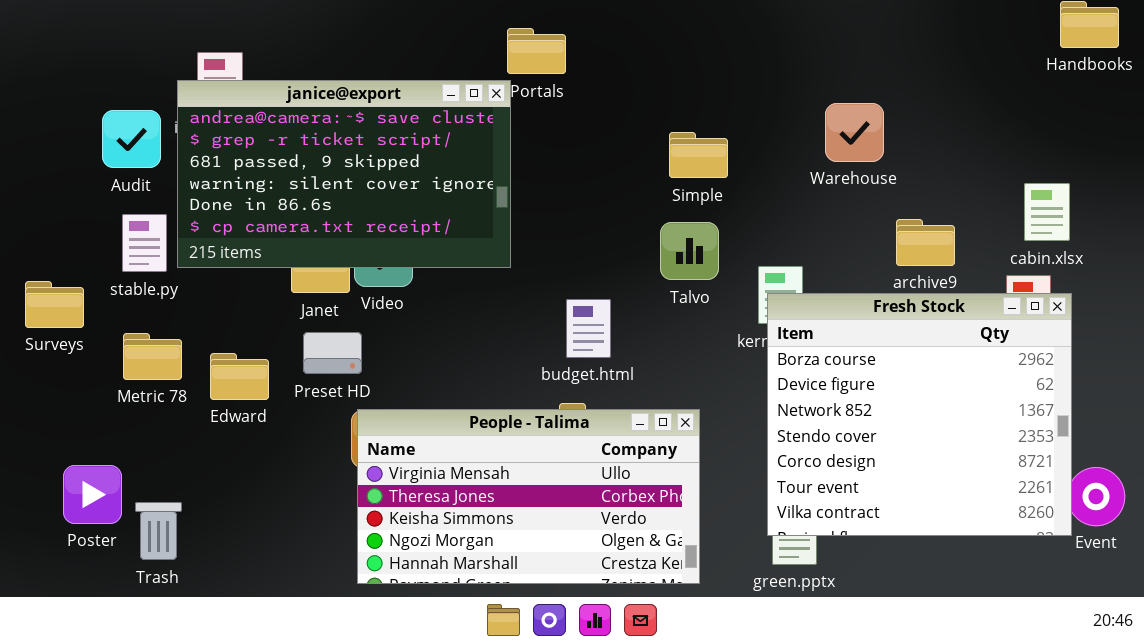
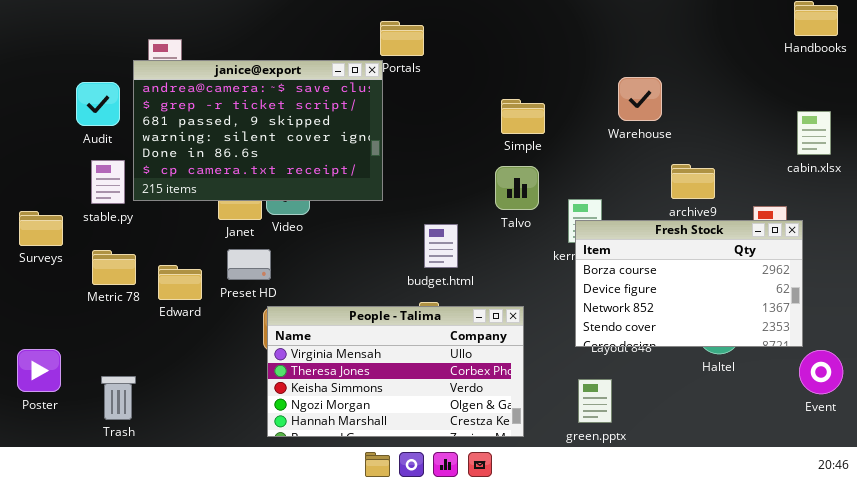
cabin.xlsx: [1024,183,1070,241] -> [797,111,831,155], moved
Fresh Stock: [767,293,1072,536] -> [575,220,803,347], resized
Poster: [63,465,122,524] -> [17,349,61,392], moved

